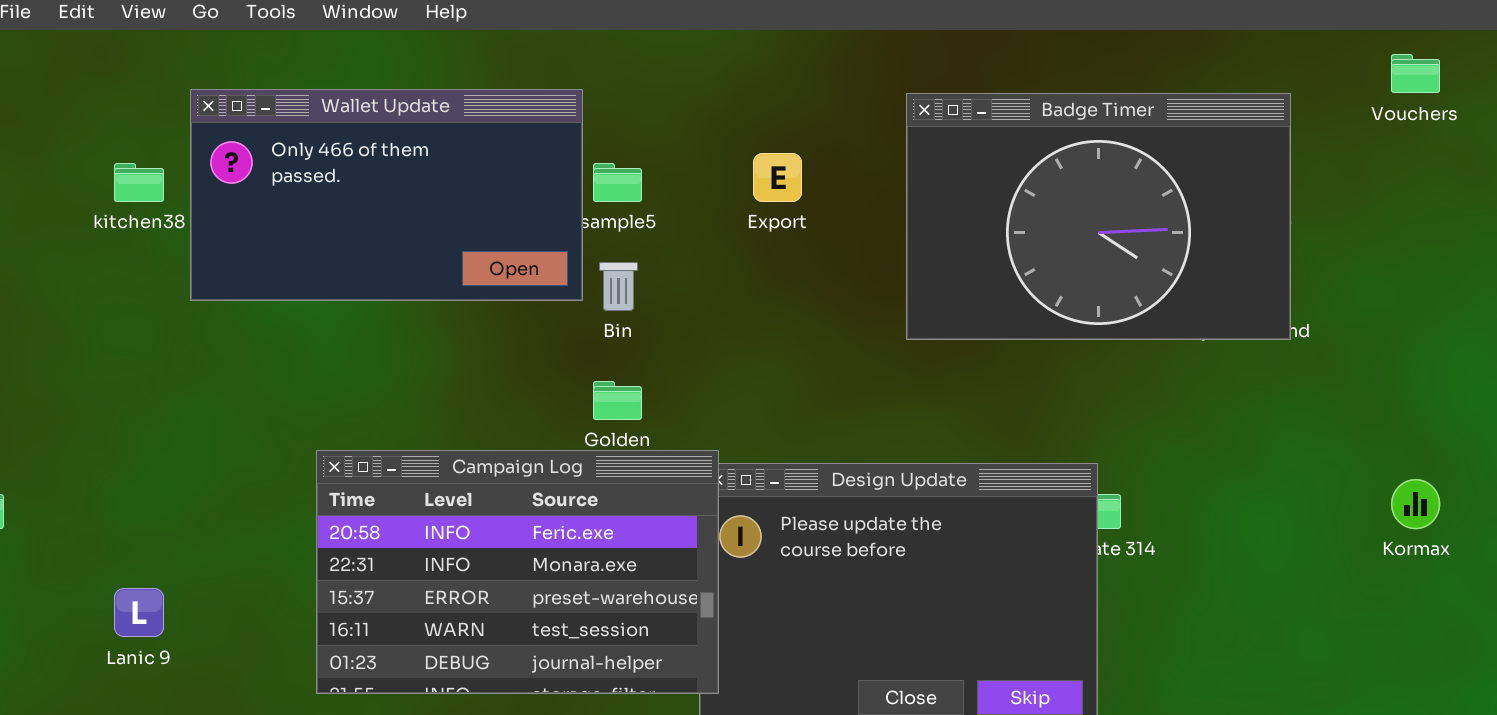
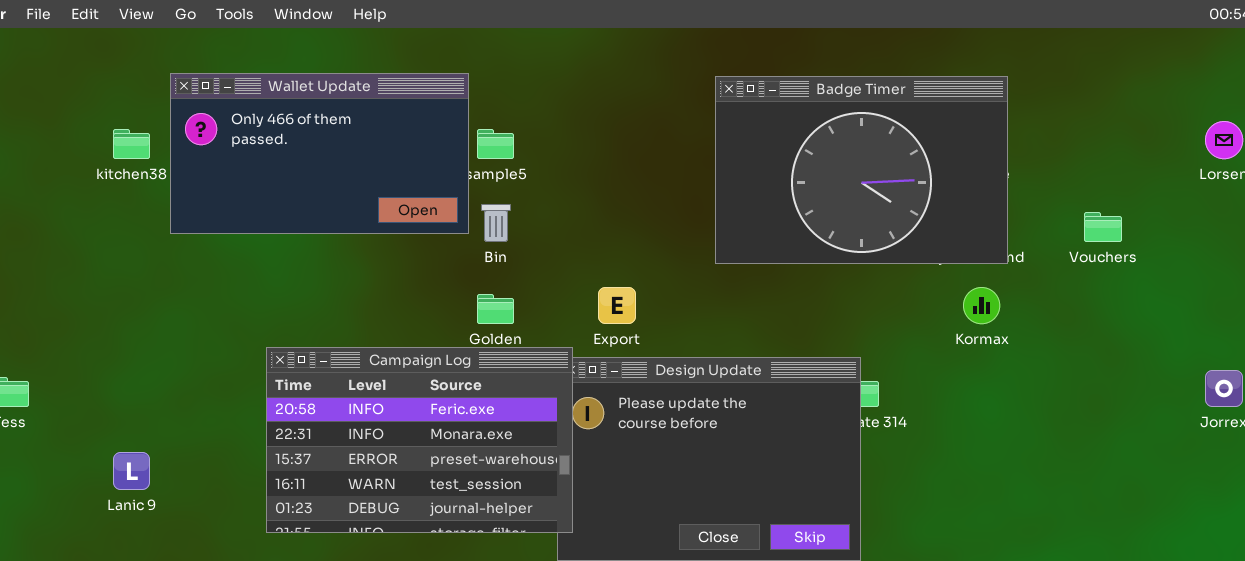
Vouchers: [1391,54,1440,93] -> [1084,212,1122,242], moved
Export: [753,153,802,202] -> [598,287,636,324], moved
Kormax: [1391,479,1440,529] -> [963,287,1000,324], moved

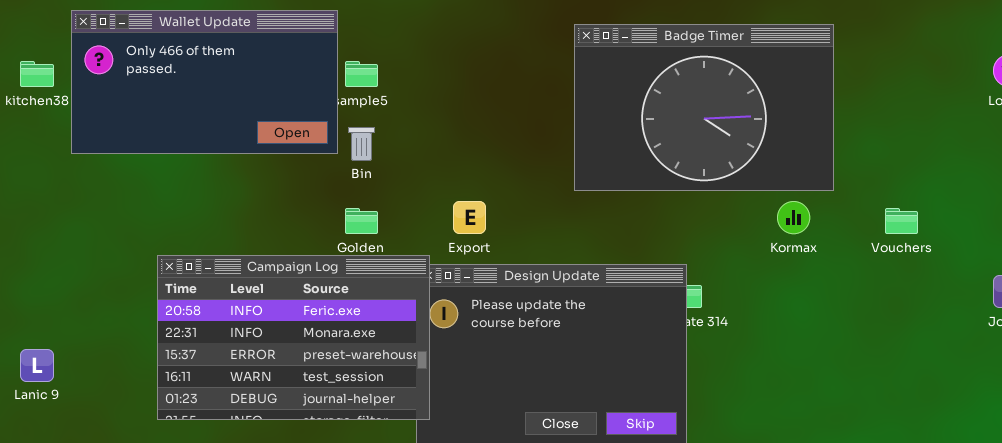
Badge Timer: [715,76,1008,264] -> [574,24,834,191], moved
Vouchers: [1084,212,1122,242] -> [885,208,918,234], moved

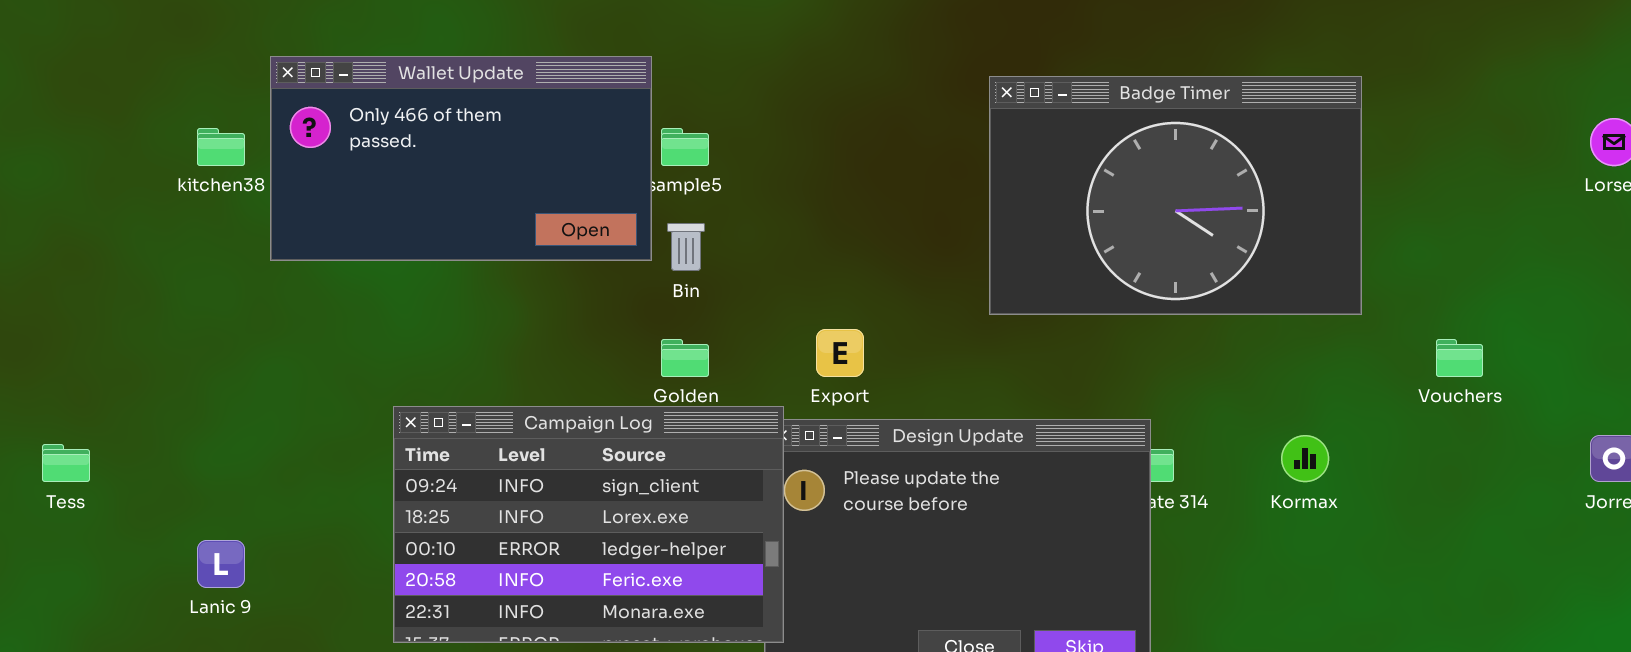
Kormax: [777,201,810,234] -> [1281,435,1329,482], moved
Campaign Log: [157,255,430,420] -> [393,406,784,643], scrolled up 3 rows

